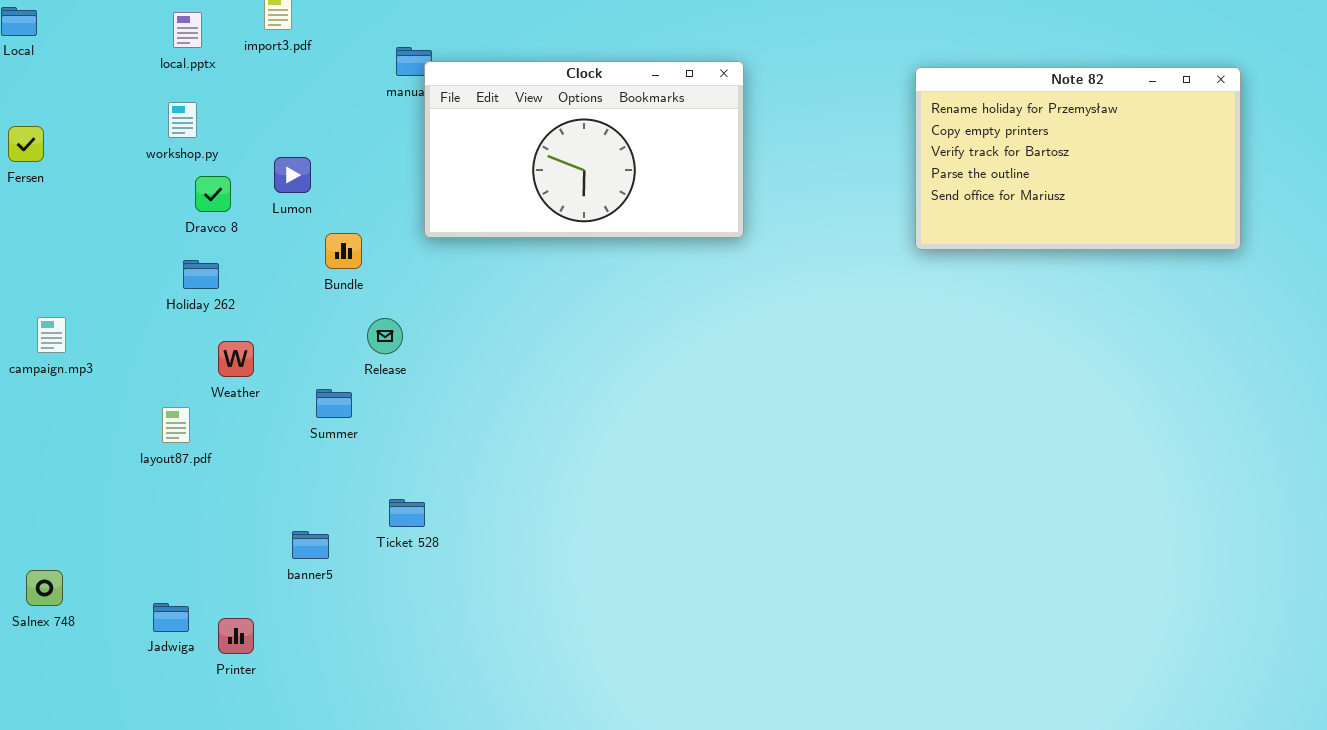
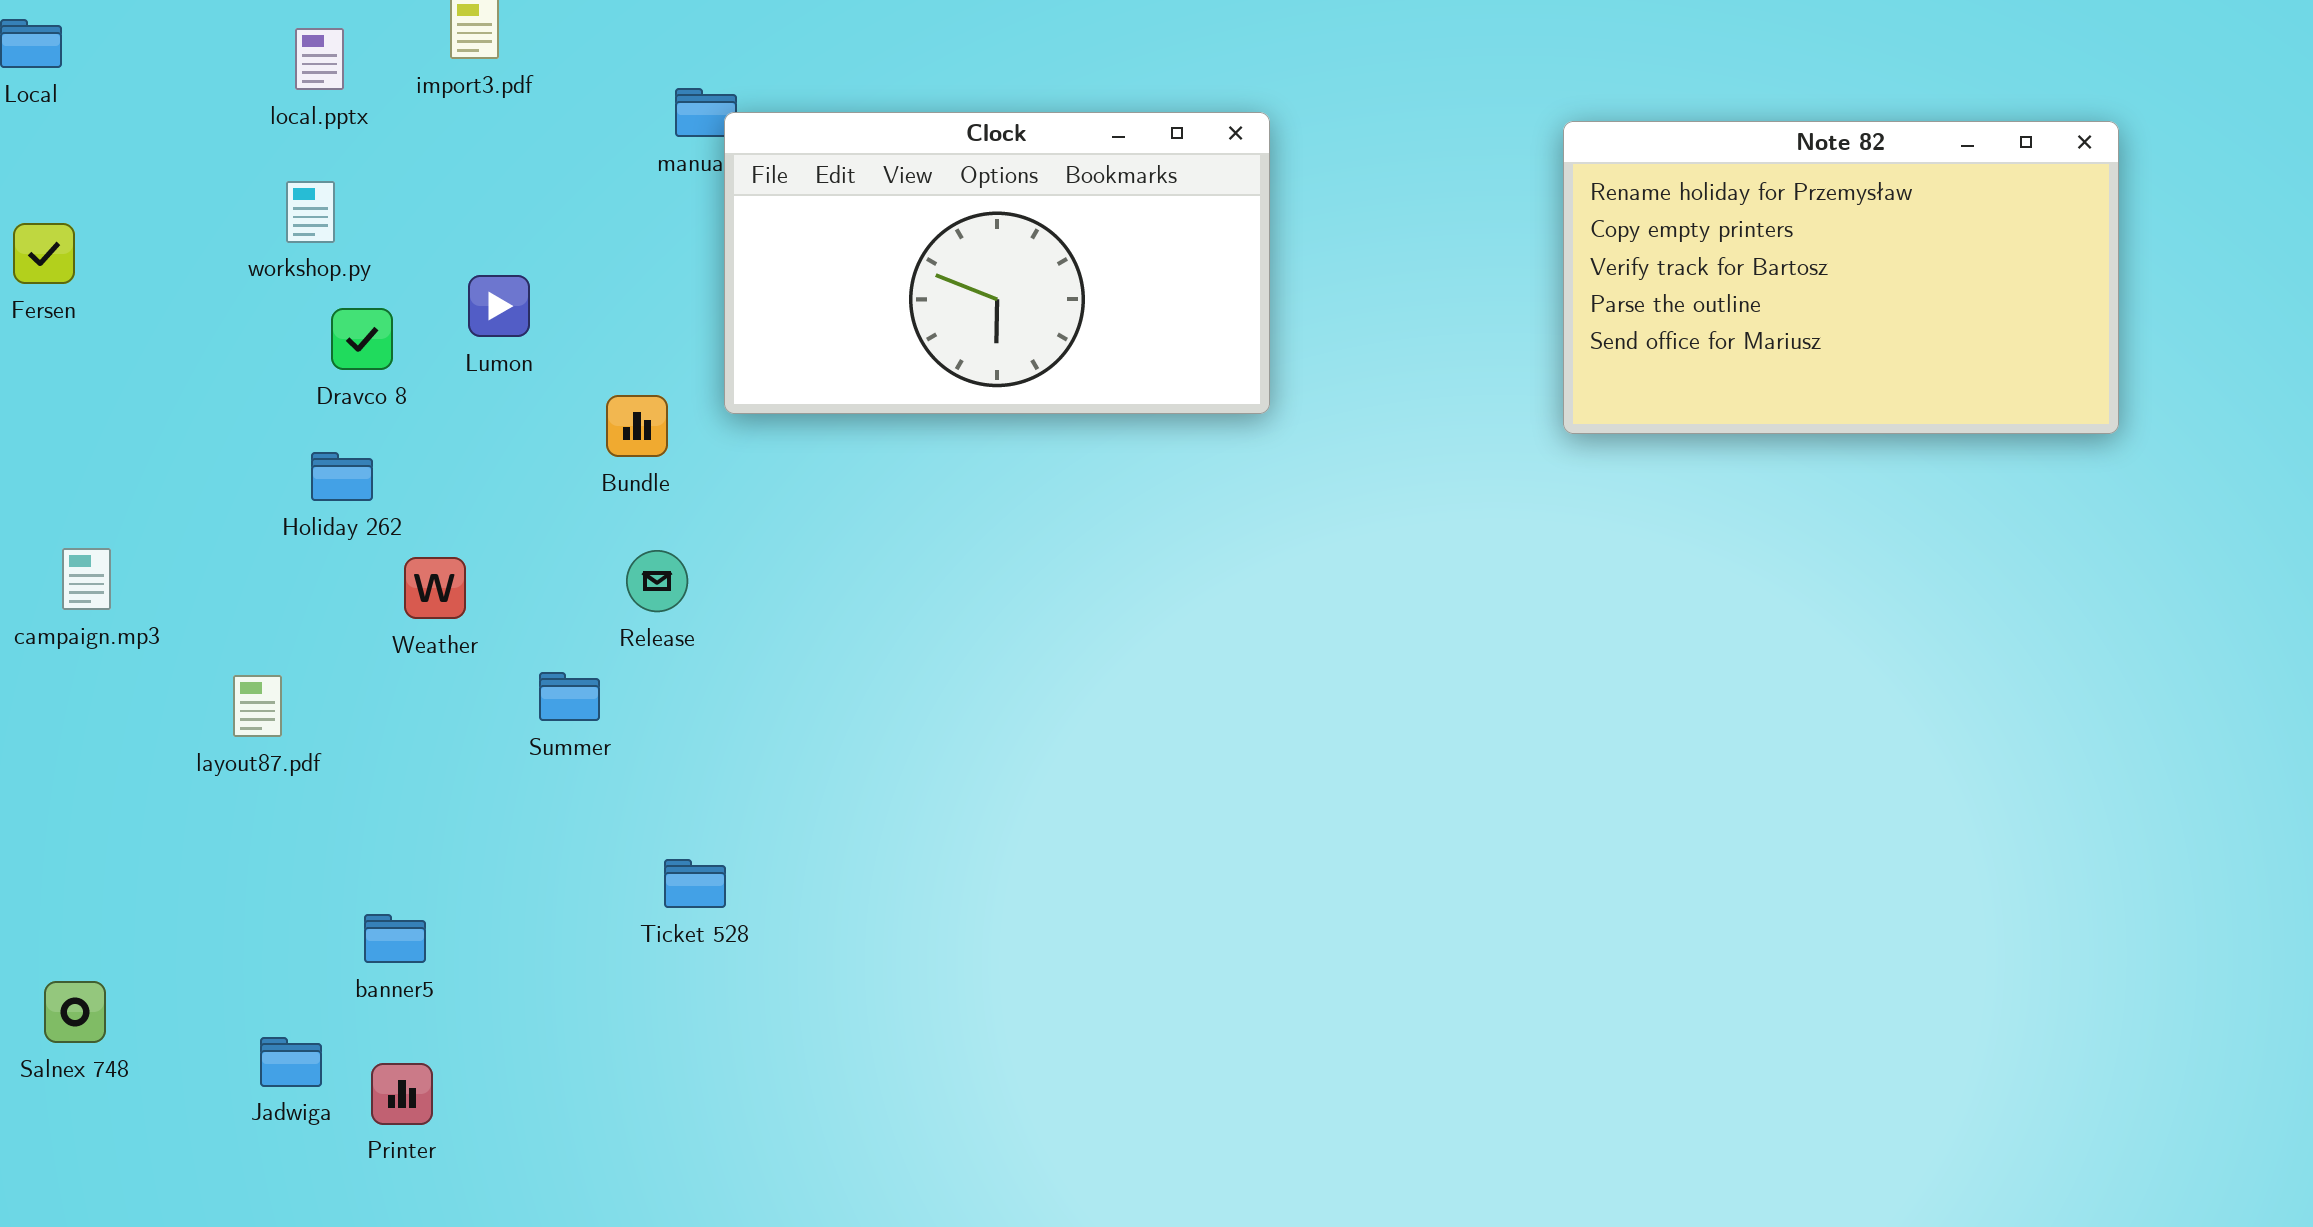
Bundle: [325,233,362,269] -> [606,395,668,457], moved
Weather: [218,341,254,377] -> [404,557,466,619], moved
layout87.pdf: [162,407,190,443] -> [233,675,282,737], moved
banner5: [292,531,329,559] -> [364,914,426,963], moved

